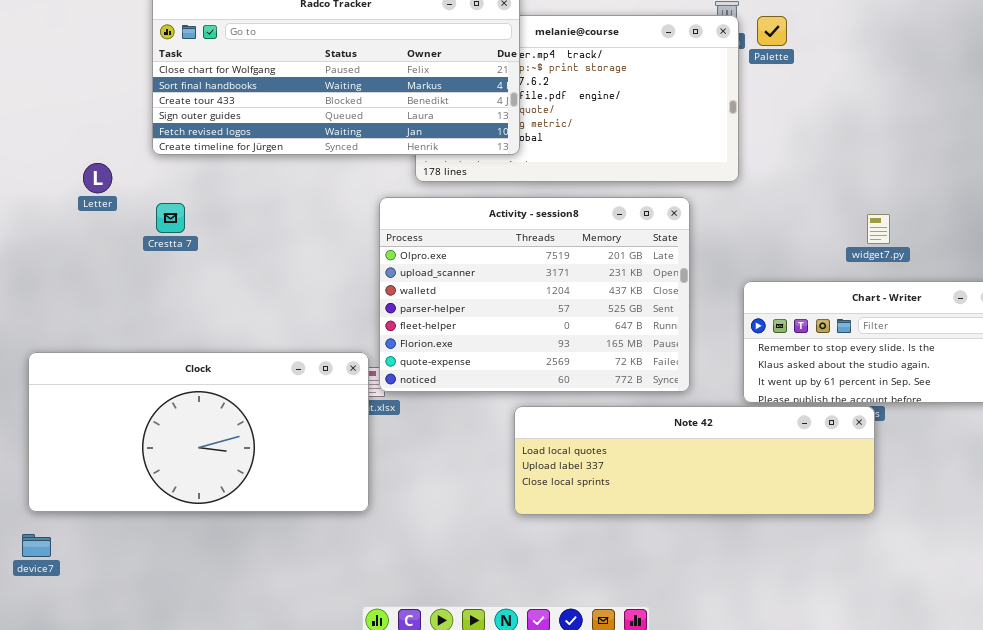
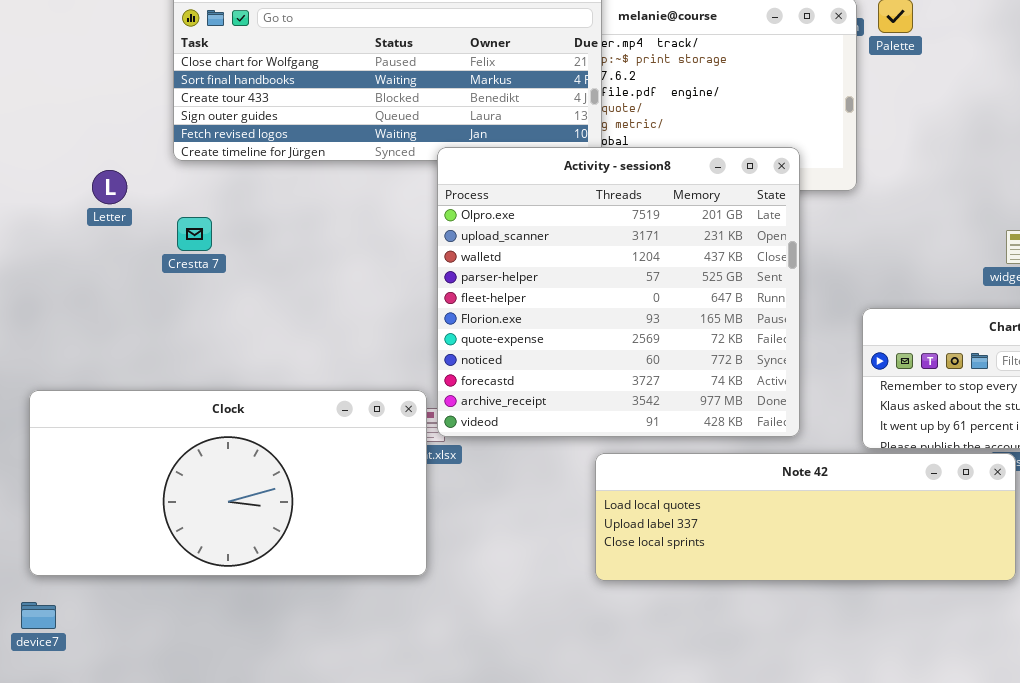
Activity - session8: [379,197,690,392] -> [437,147,800,437], resized

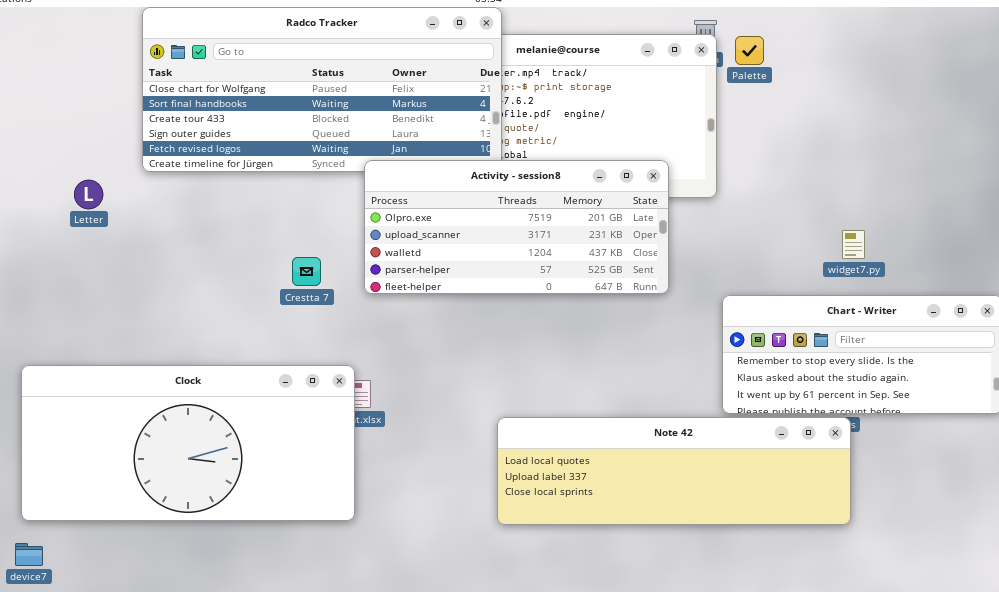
Activity - session8: [437,147,800,437] -> [364,160,669,294], resized
Crestta 7: [177,217,212,251] -> [292,257,321,286], moved

